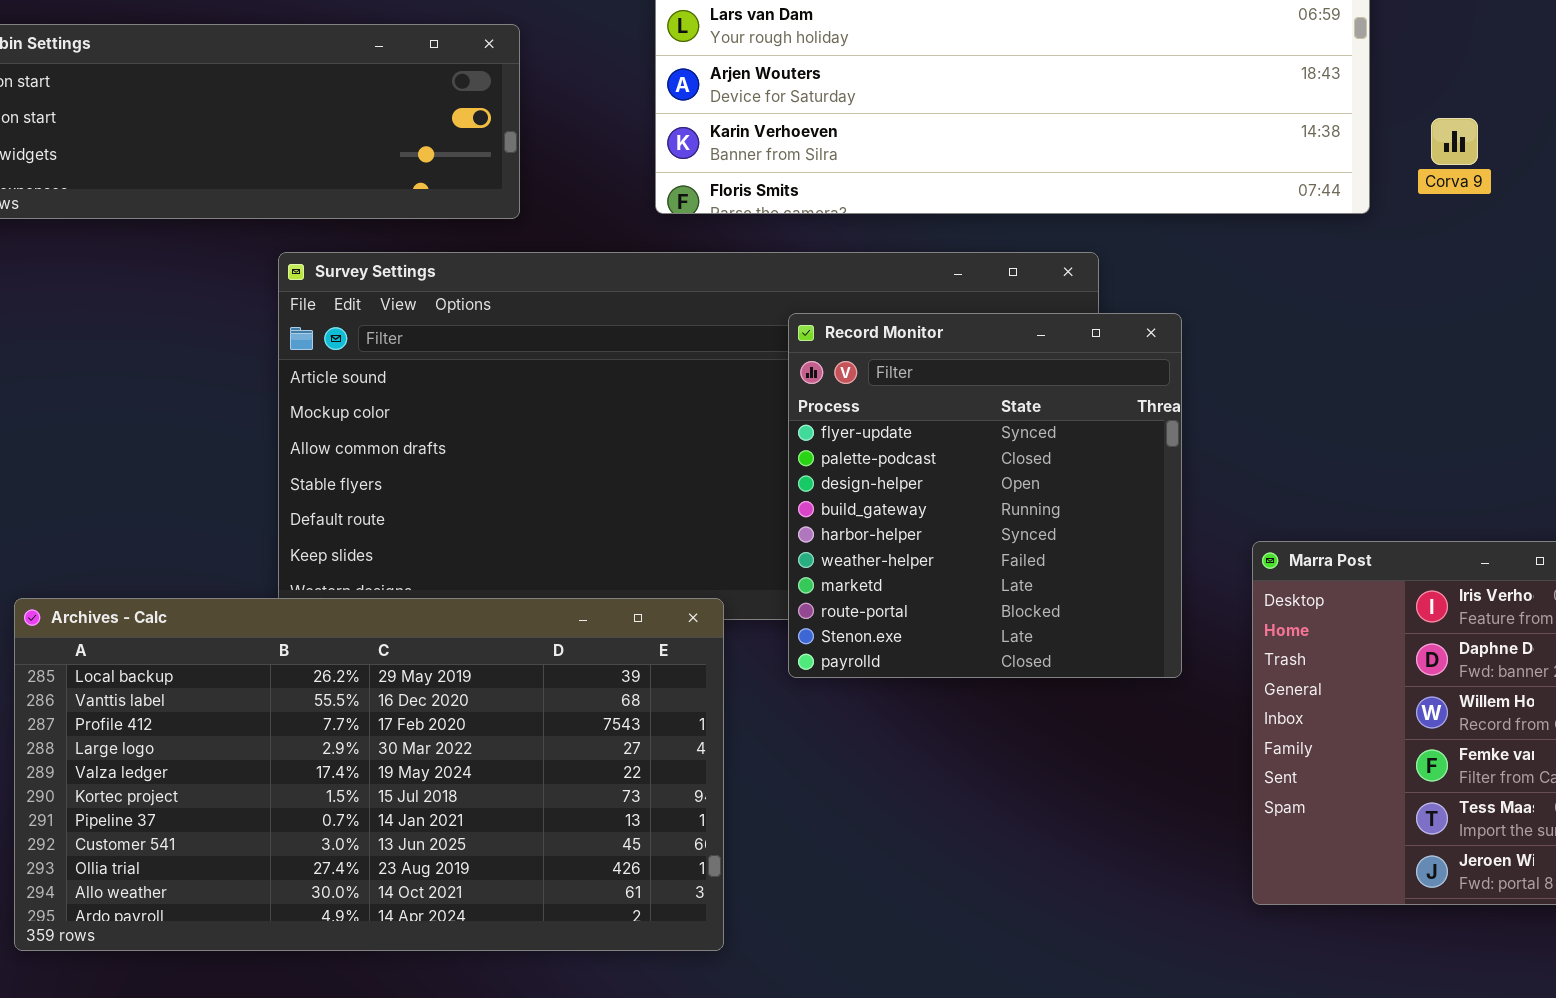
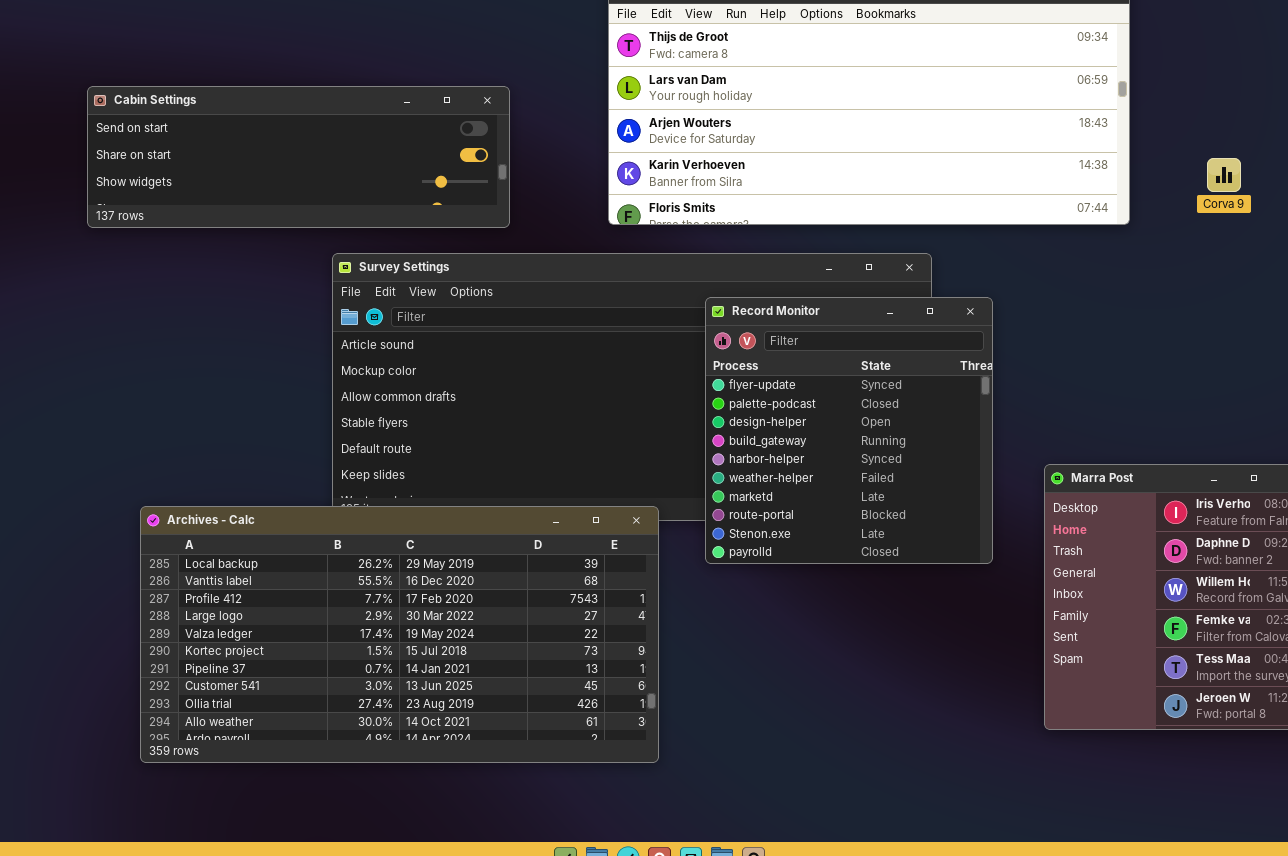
Corva 9: [1431,118,1478,165] -> [1207,158,1241,192], moved

